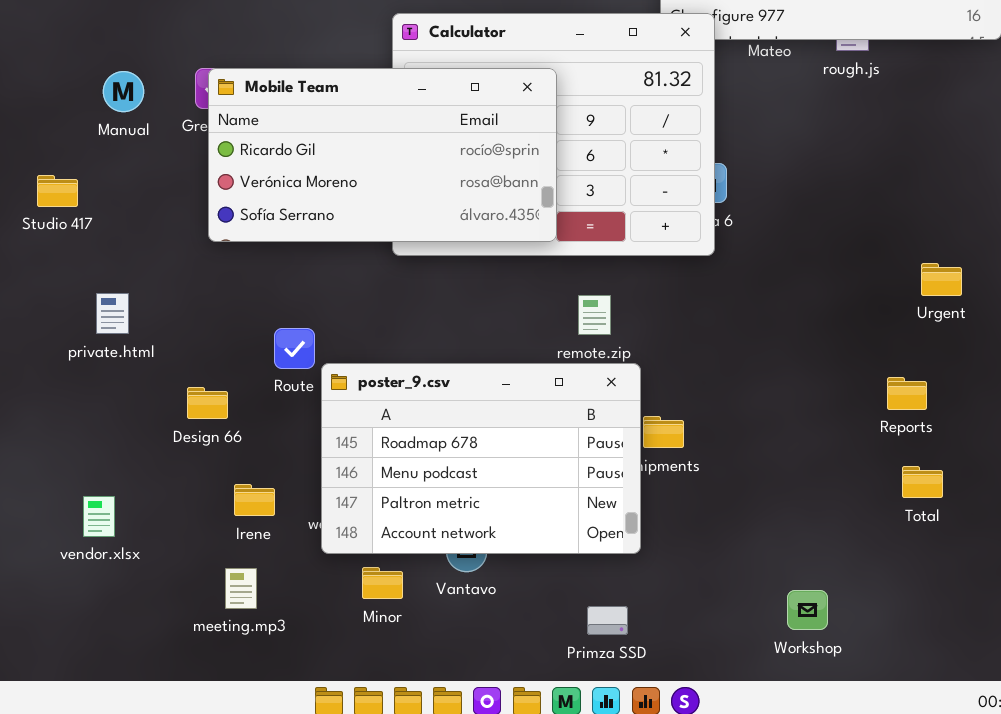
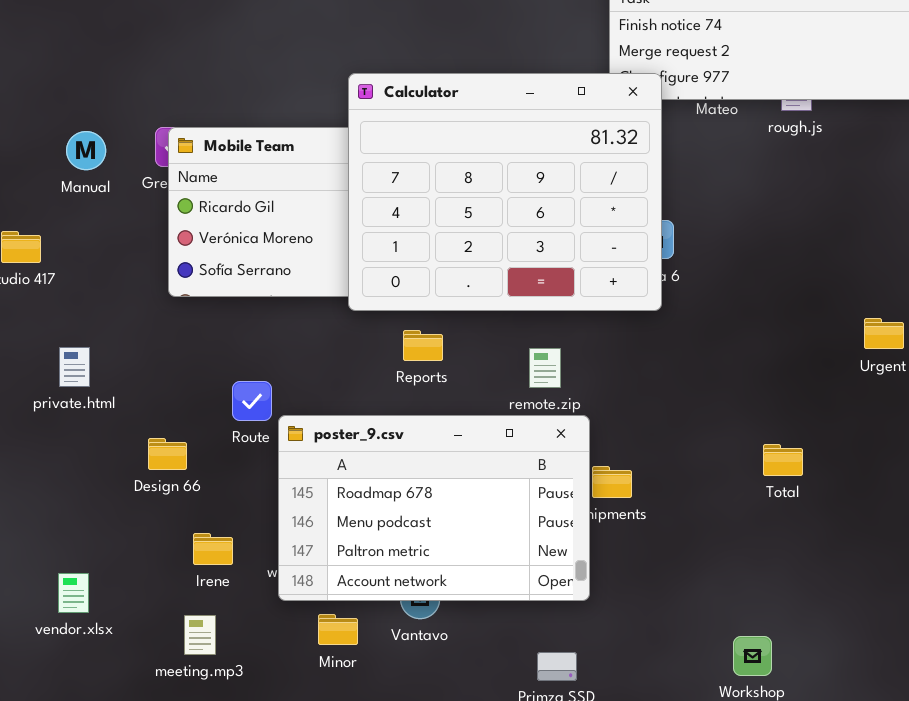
Calculator: [392,13,715,256] -> [348,73,662,311], raised
Reports: [887,377,927,410] -> [403,330,443,361], moved
Total: [902,466,943,498] -> [763,444,803,476], moved
vendor.xlsx: [83,496,115,537] -> [58,573,89,613], moved

